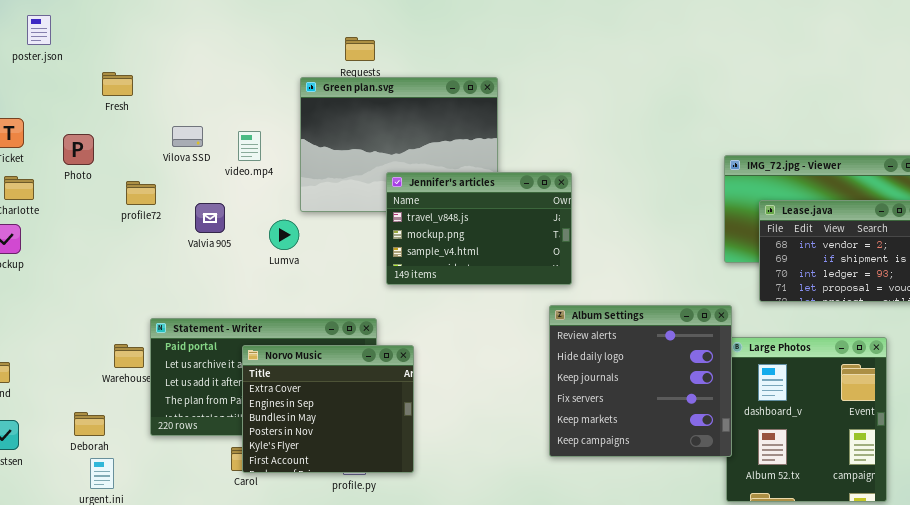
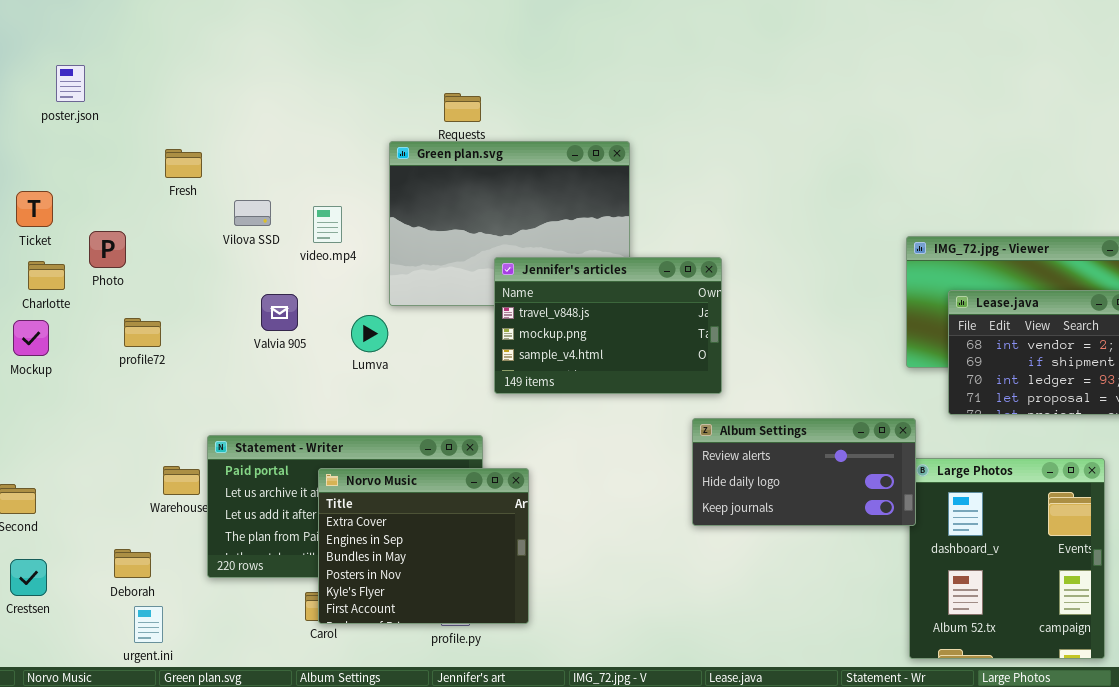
Fresh: [102,72,133,96] -> [165,149,202,178], moved
Photo: [63,134,94,165] -> [89,231,126,268], moved
profile72: [126,181,156,205] -> [124,318,161,347], moved
Album Settings: [549,305,732,457] -> [692,418,916,526], resized

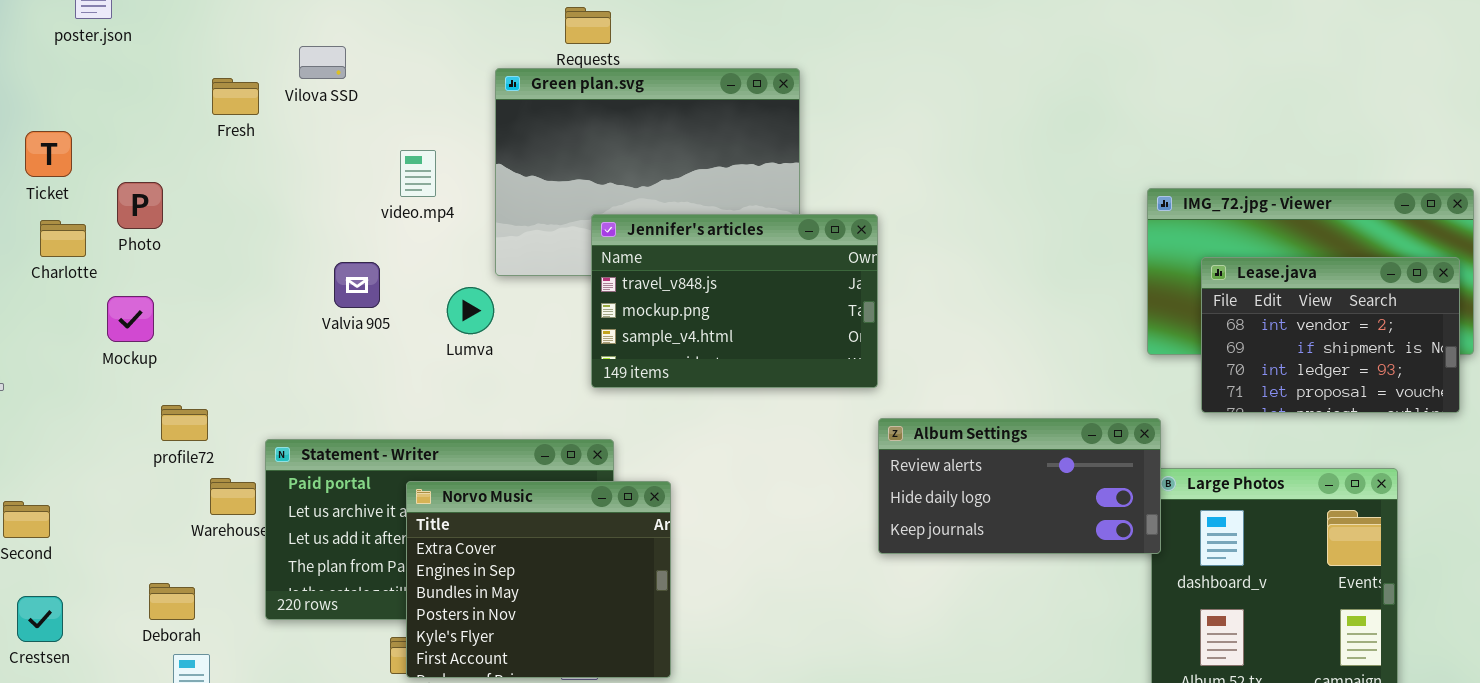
Vilova SSD: [234,200,271,226] -> [299,46,346,79], moved
Jennifer's articles: [494,257,722,394] -> [591,214,878,388], moved
profile72: [124,318,161,347] -> [161,405,208,441], moved
Mockup: [13,320,49,356] -> [107,296,154,342], moved

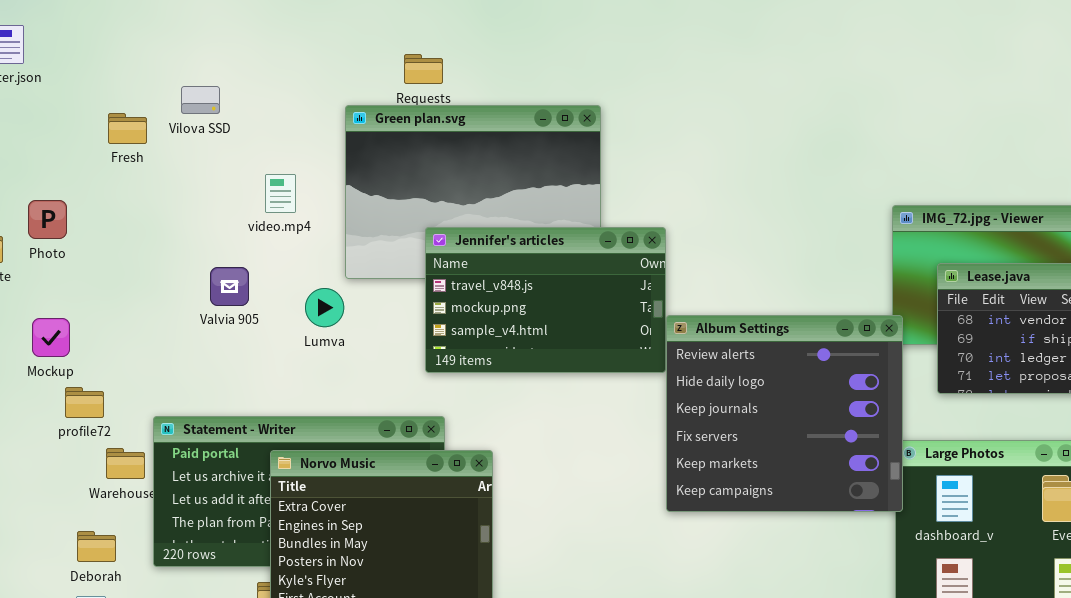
Mockup: [107,296,154,342] -> [32,318,70,357], moved
Album Settings: [878,418,1161,554] -> [666,315,903,512], resized
Deborah: [149,583,195,620] -> [77,531,116,562], moved

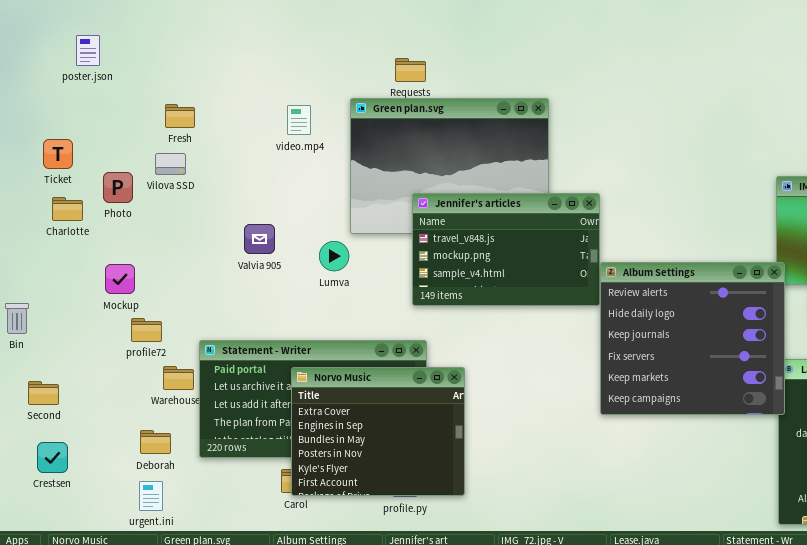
Vilova SSD: [181,86,220,114] -> [155,153,186,175], moved
video.mp4: [265,174,296,213] -> [287,105,311,135], moved

